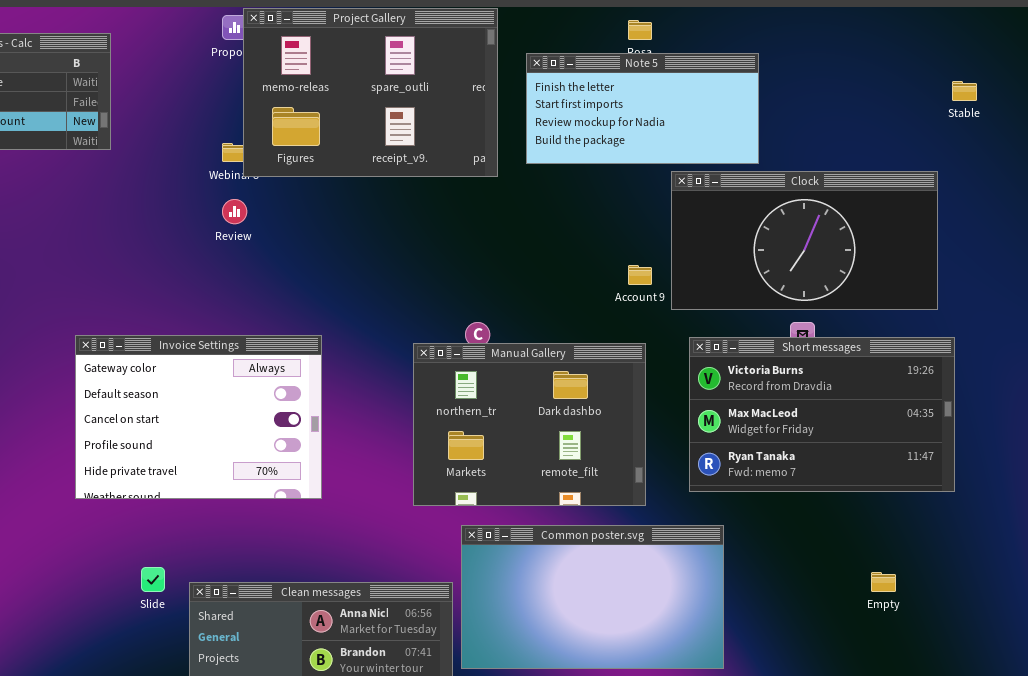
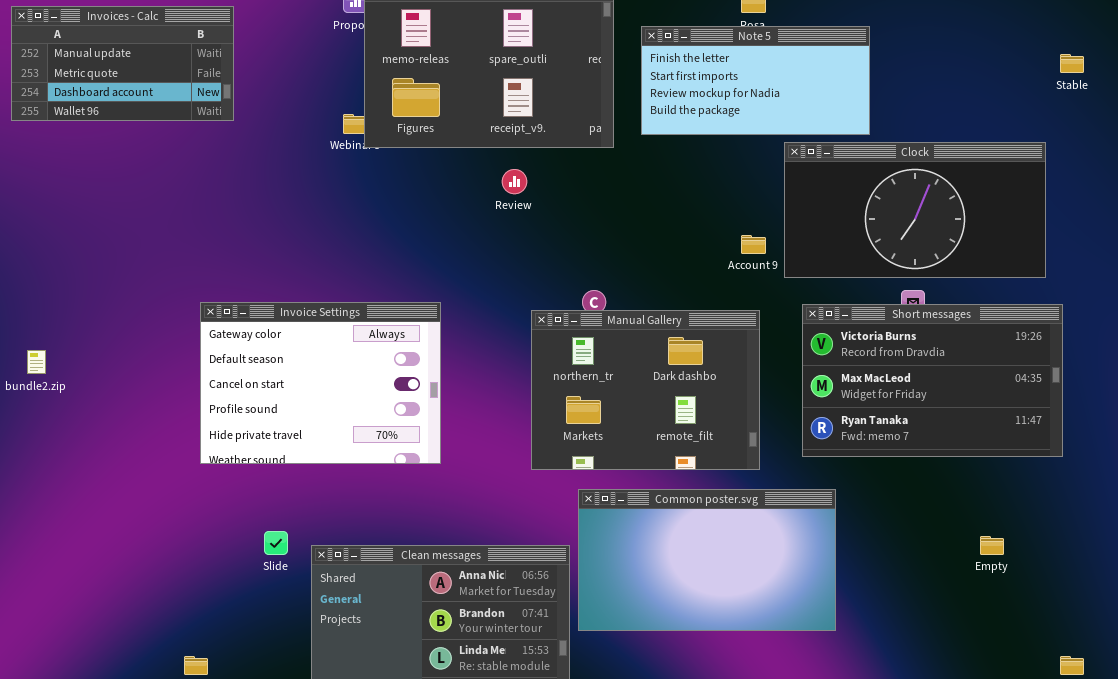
Review: [222,199,247,224] -> [502,169,527,194], moved

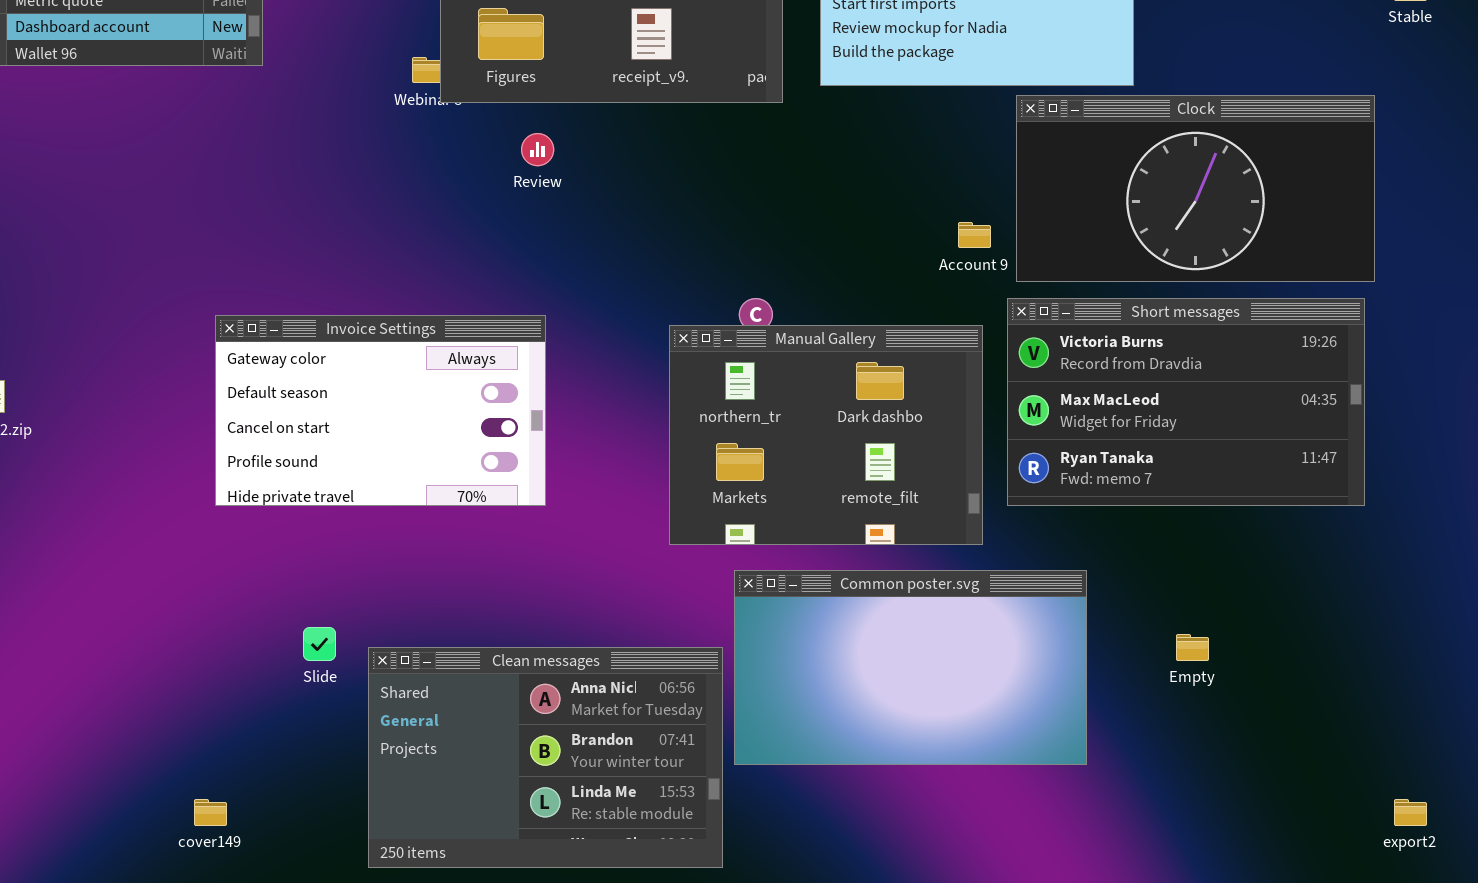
Review: [502,169,527,194] -> [521,133,554,166], moved
Invoice Settings: [200,302,441,464] -> [215,315,546,506], resized
Short messages: [802,304,1063,457] -> [1007,298,1365,506], moved
Empty: [980,536,1004,555] -> [1176,634,1209,661], moved

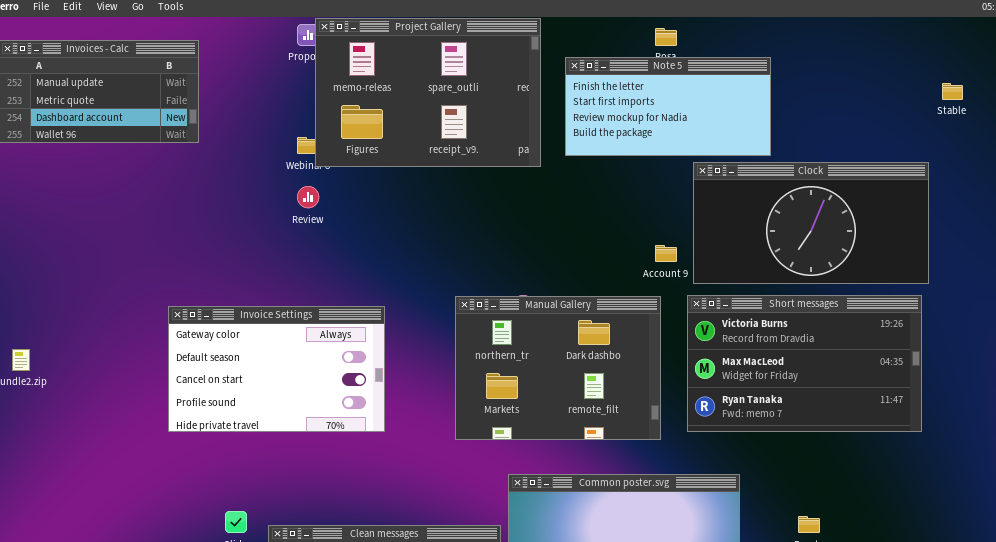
Review: [521,133,554,166] -> [297,186,319,208], moved
Manual Gallery: [669,325,983,545] -> [455,296,661,440], moved

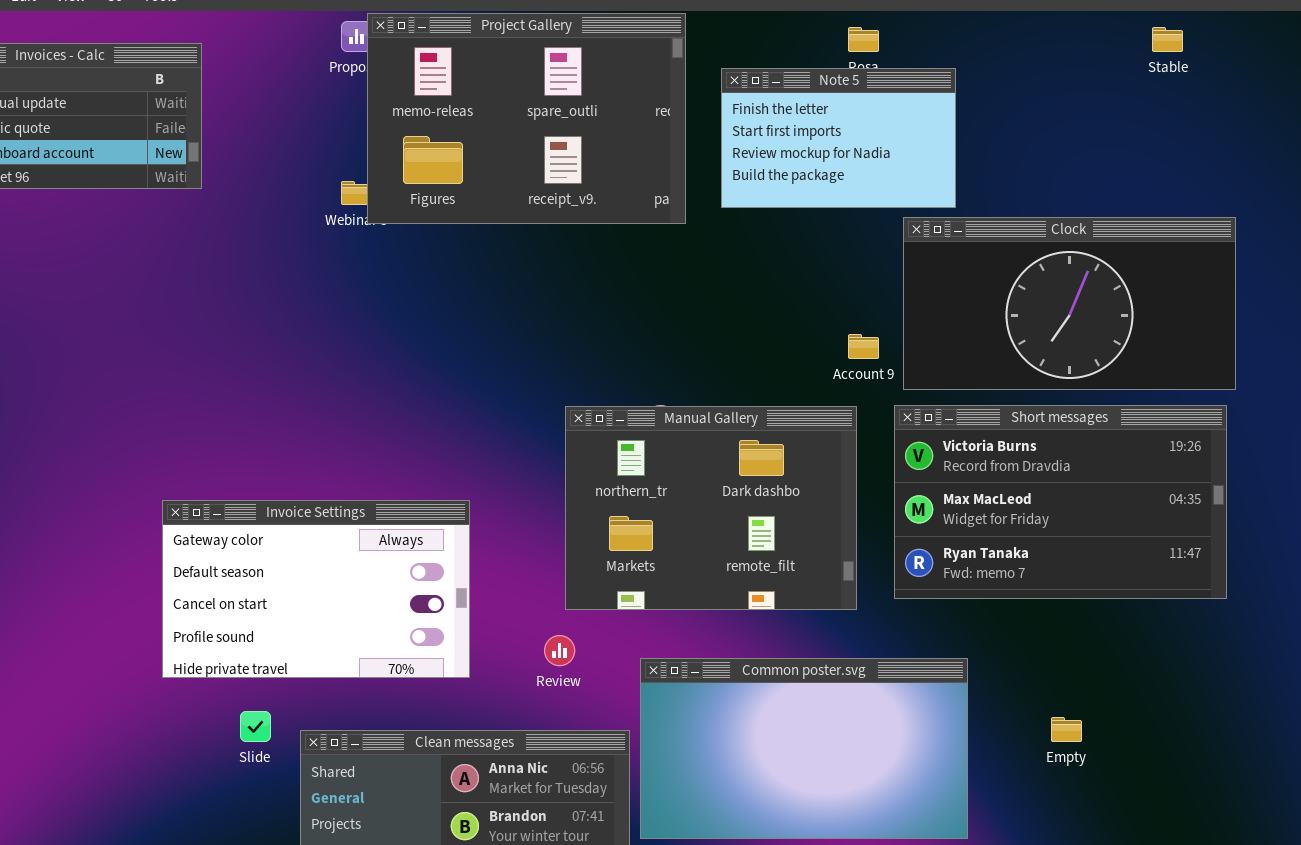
Note 5: [565,57,771,156] -> [721,68,956,208], resized
Stable: [942,83,963,100] -> [1152,27,1183,52], moved
Review: [297,186,319,208] -> [544,635,575,666], moved
Invoice Settings: [168,306,385,432] -> [162,500,470,678], moved

